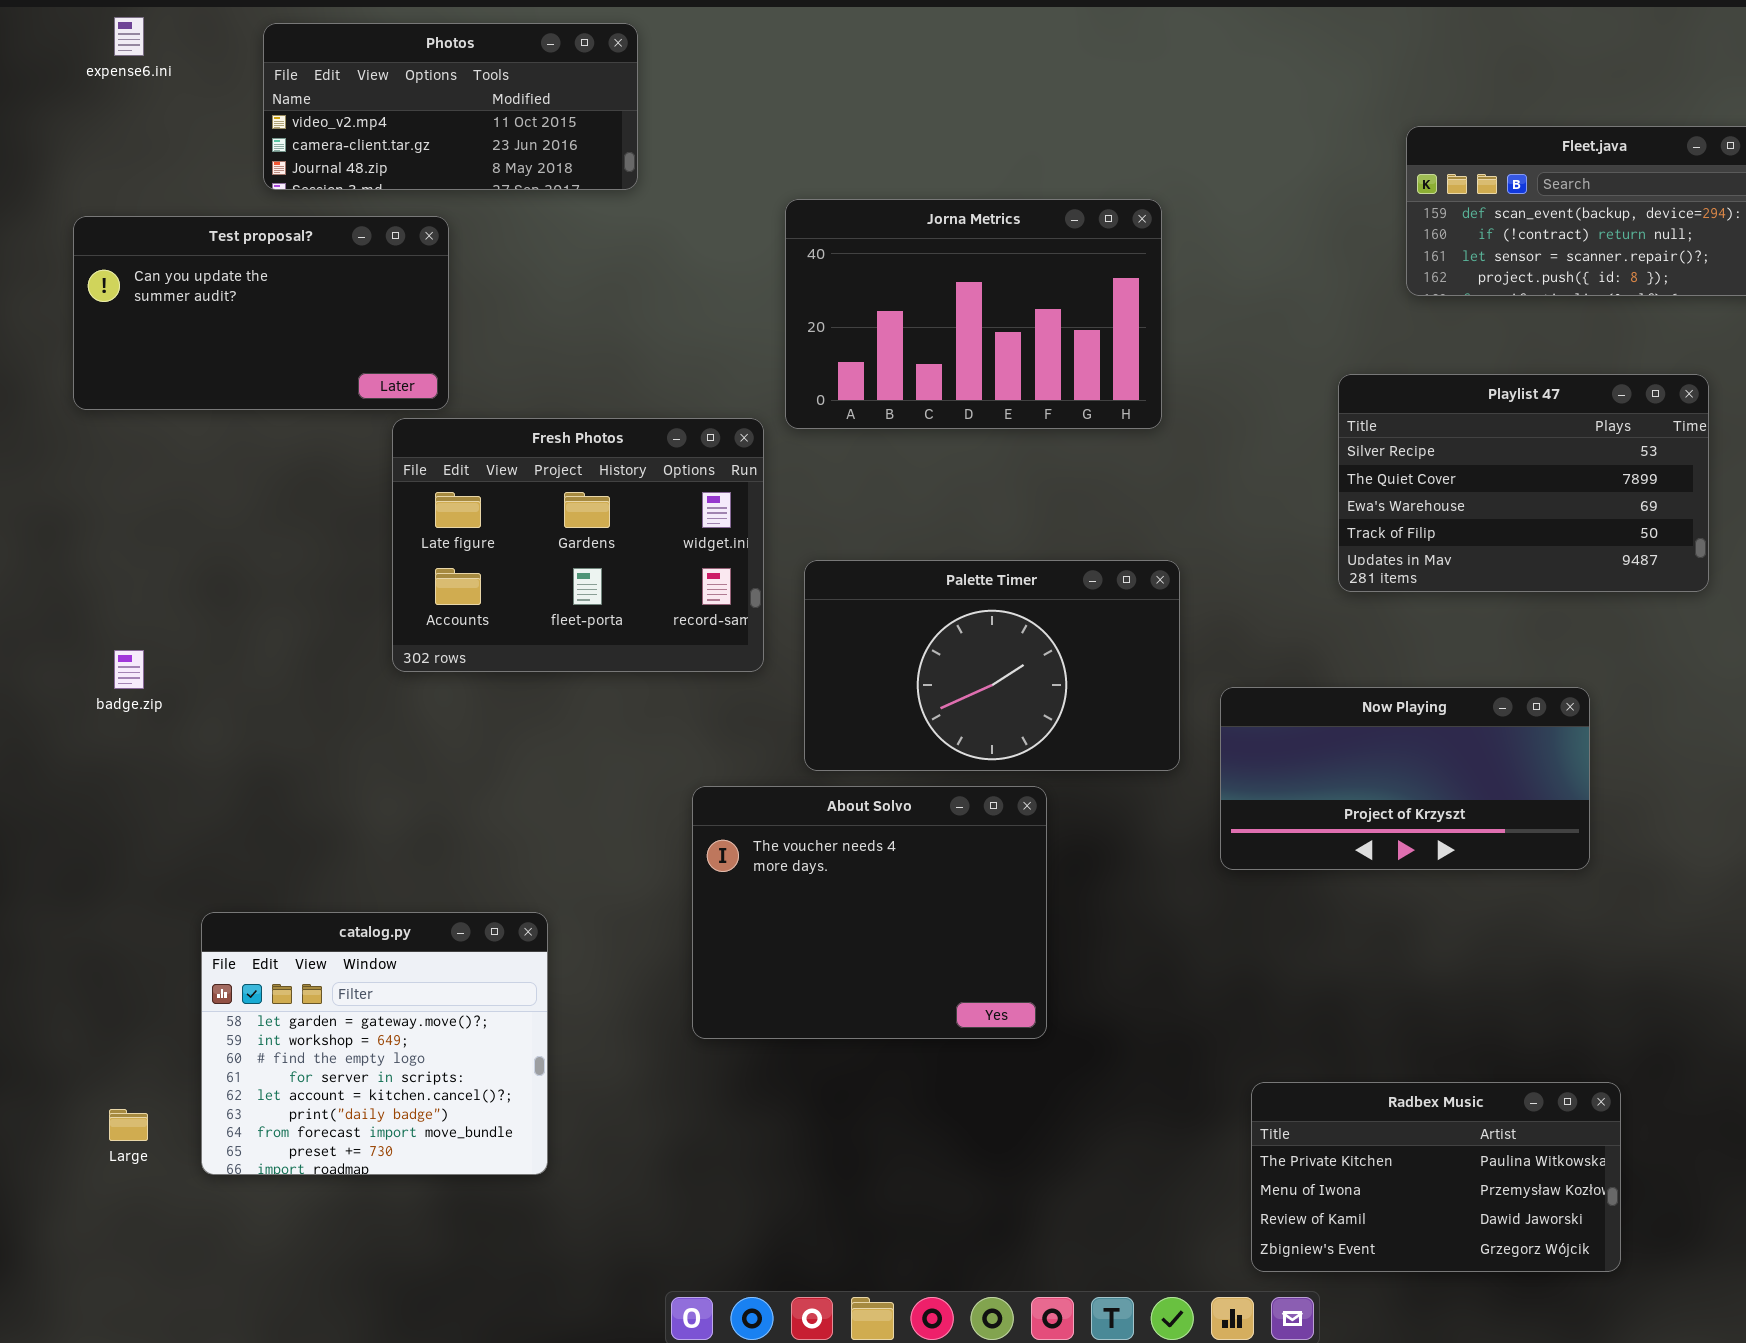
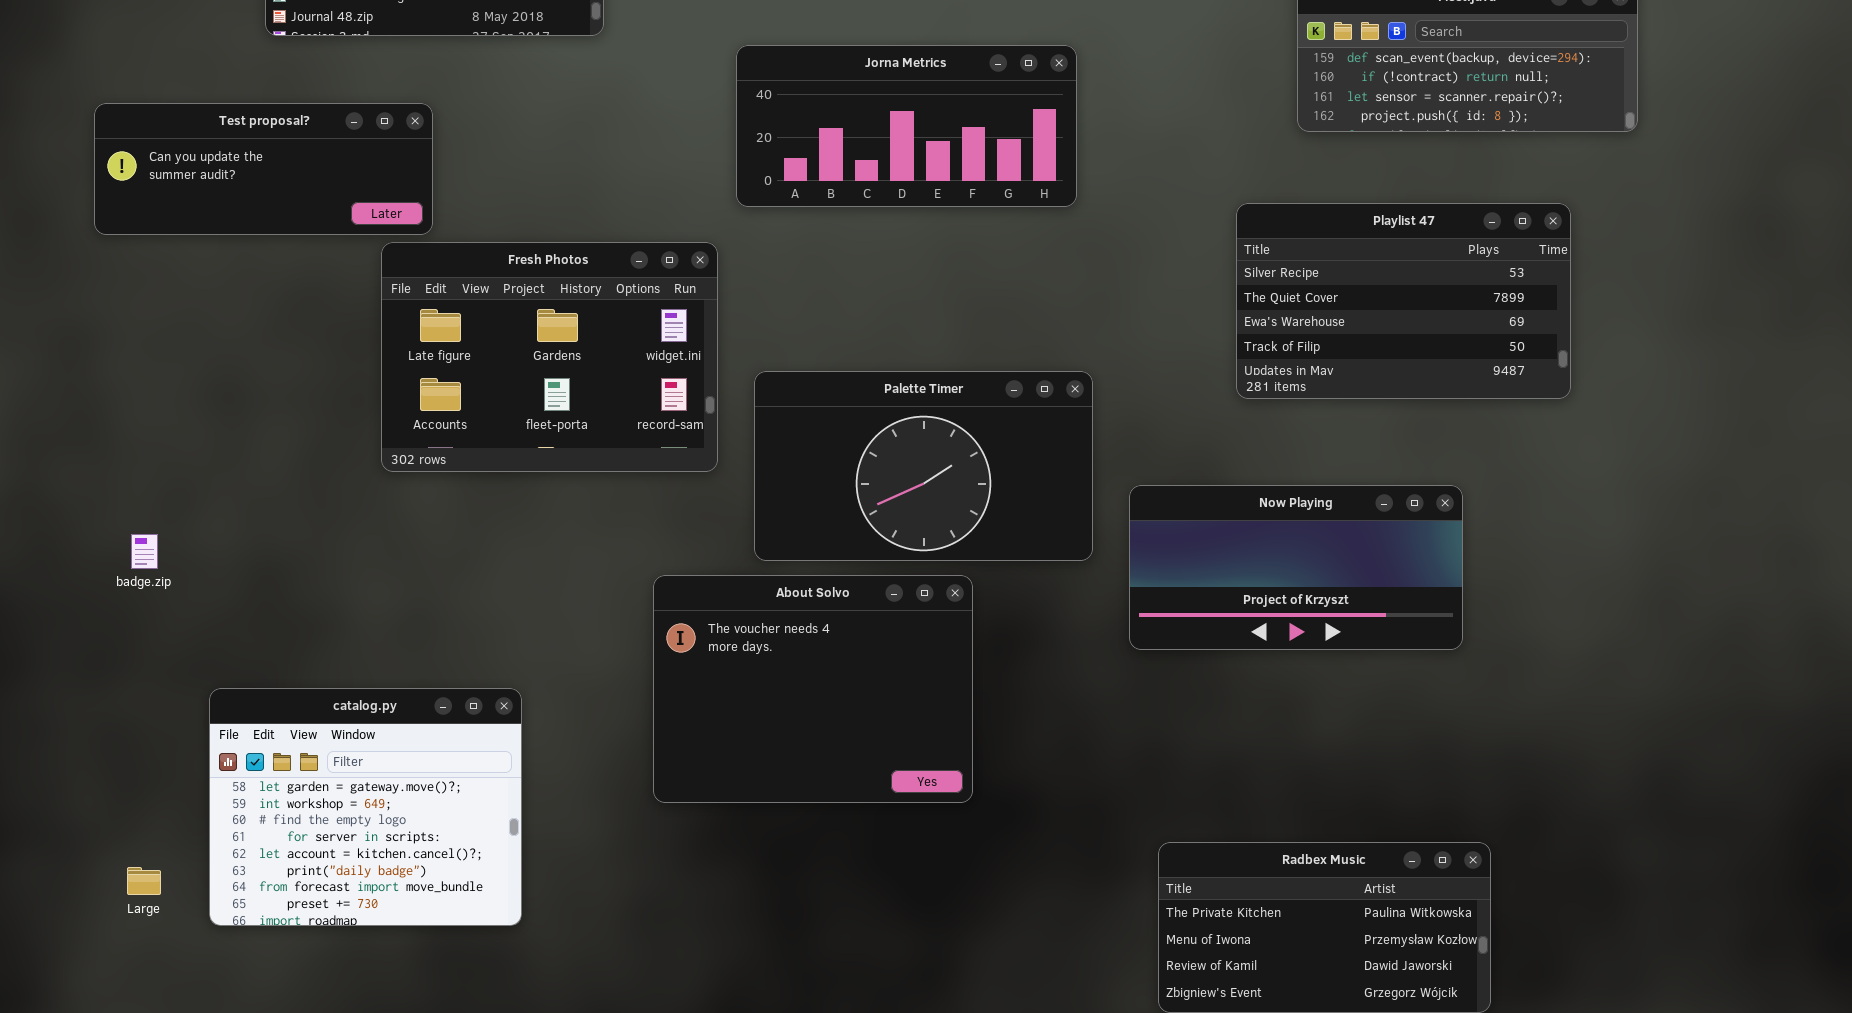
Jorna Metrics: [785,199,1162,429] -> [736,45,1077,207], resized
Test proposal?: [73,216,449,410] -> [94,103,433,235], resized
badge.zip: [114,650,144,689] -> [131,534,158,569], moved

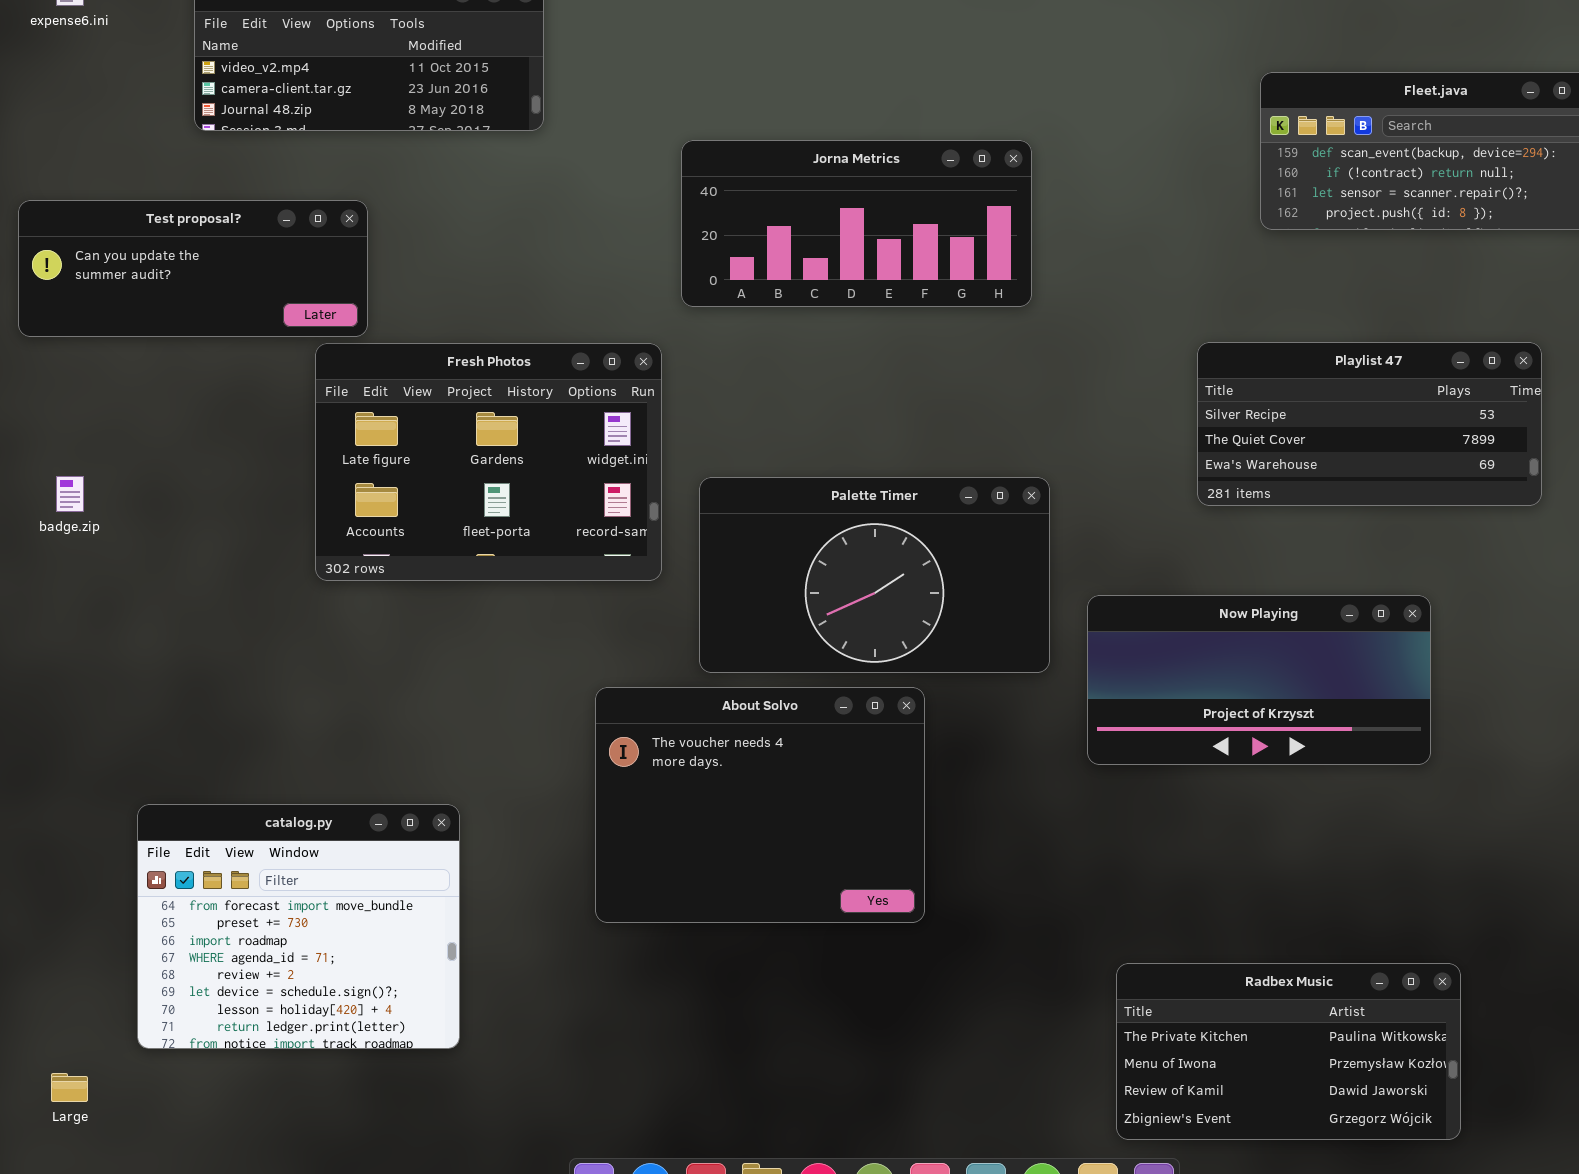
Playlist 47: [1236,203,1571,399] -> [1197,342,1542,506], resized
badge.zip: [131,534,158,569] -> [56,476,84,512], moved
catalog.py: [209,688,522,926] -> [137,804,460,1049], scrolled down 6 rows
Large: [127,867,161,895] -> [51,1073,88,1102], moved

